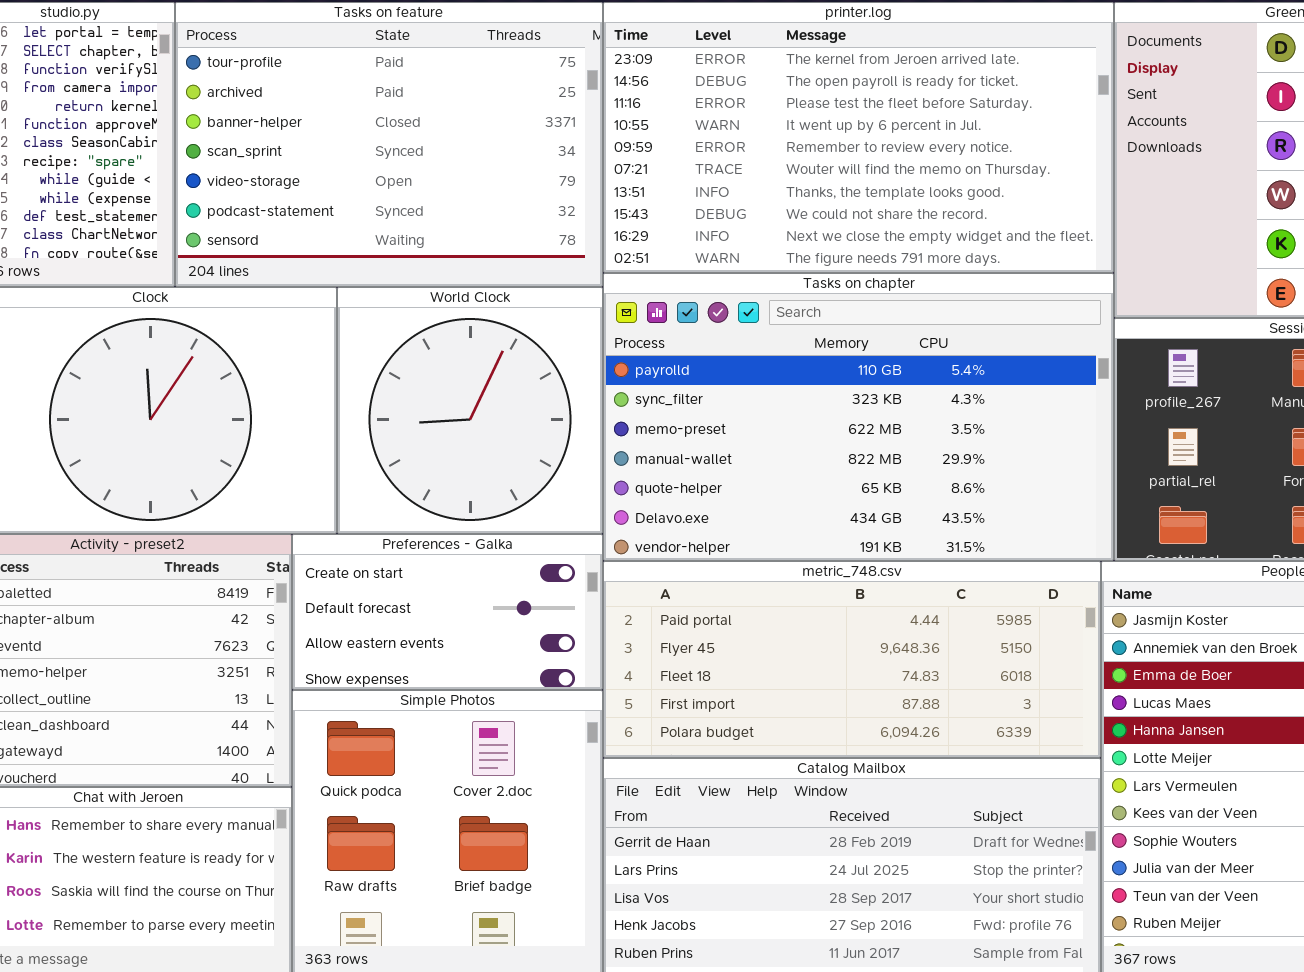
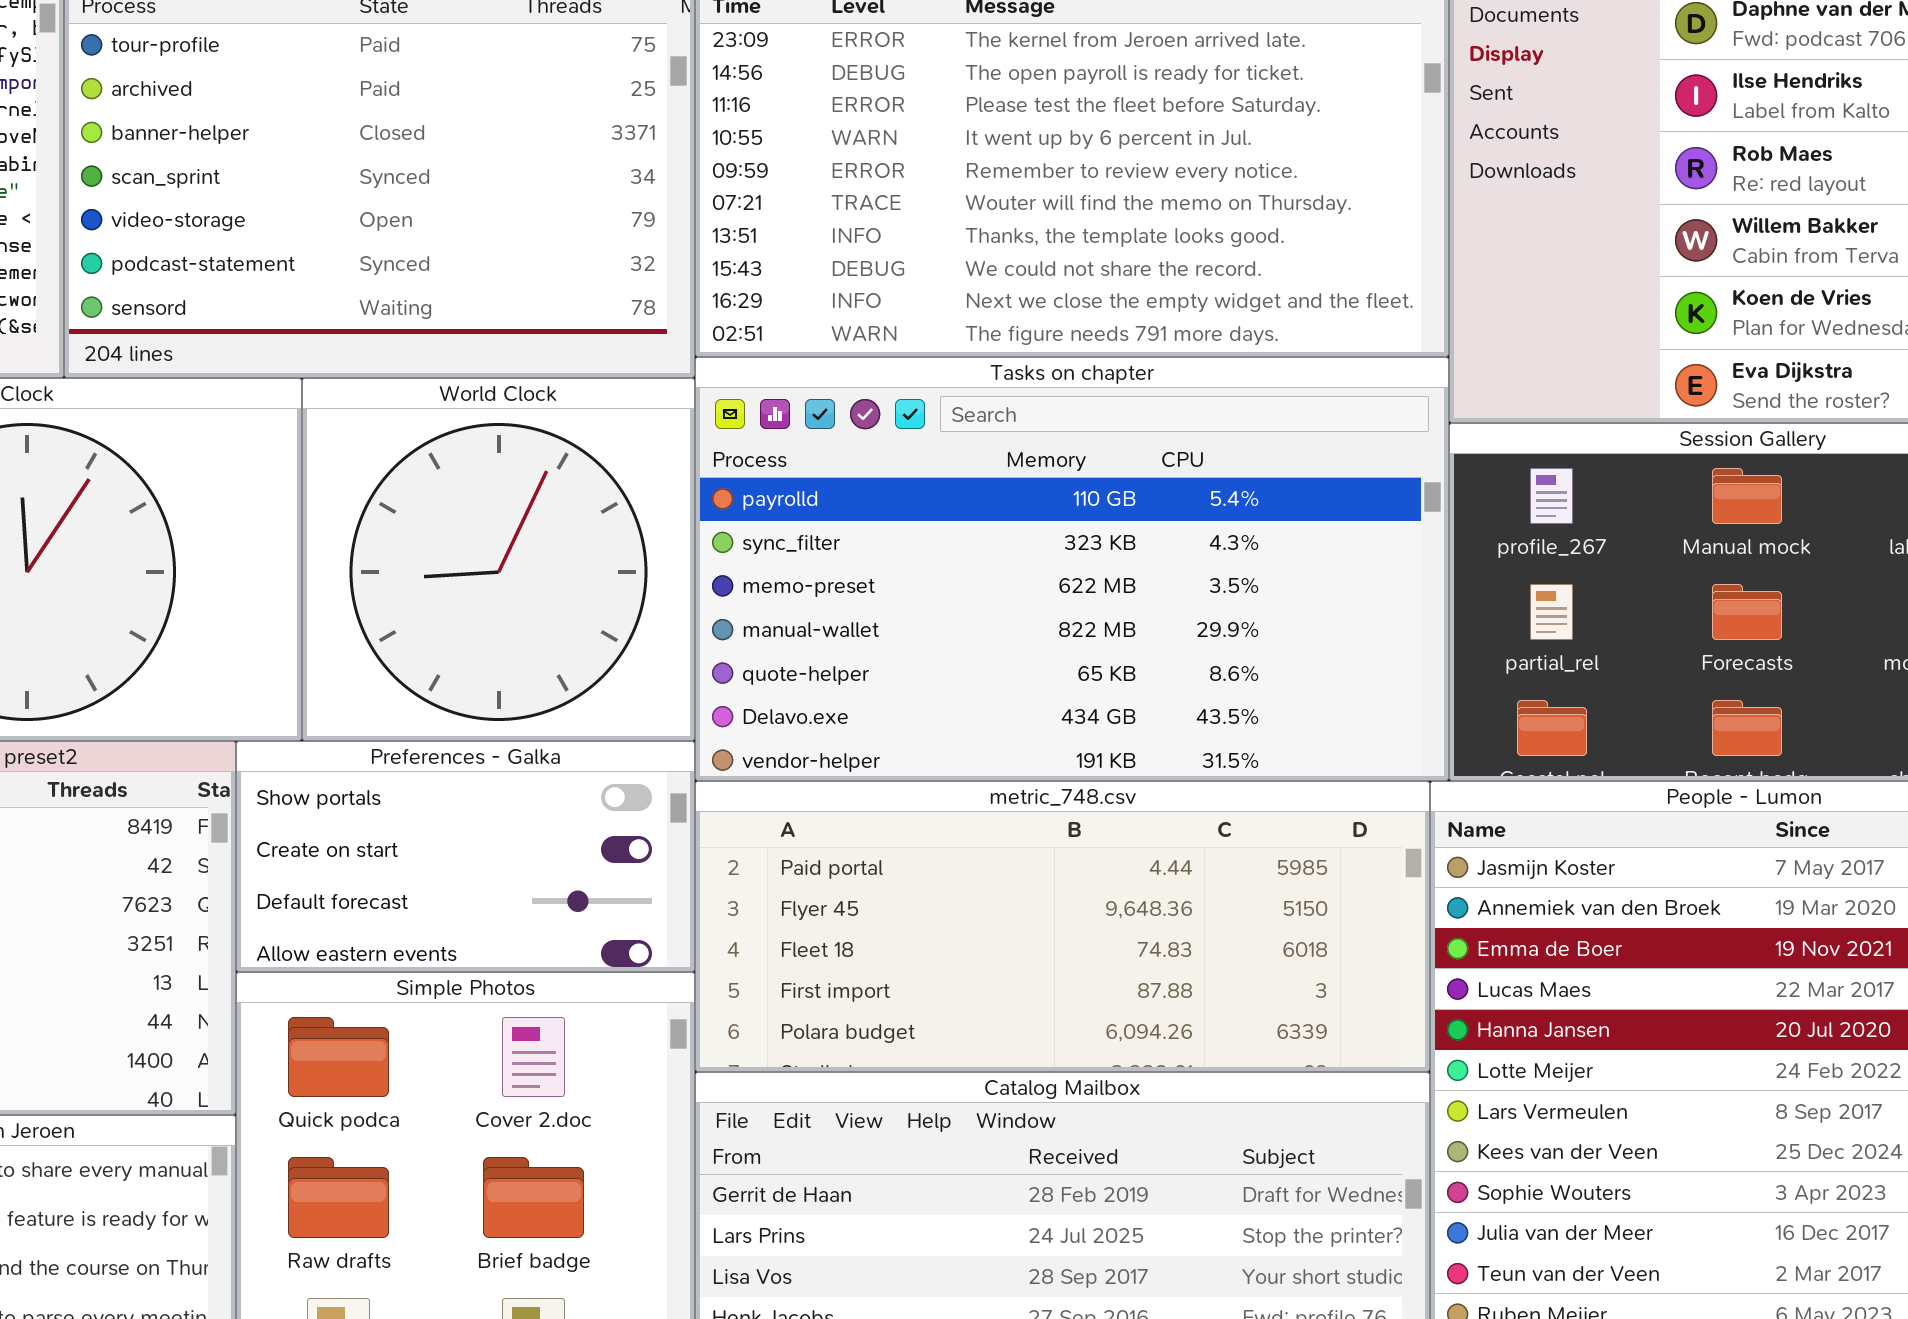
Preferences - Galka: [292,534,603,690] -> [236,741,695,972], scrolled up 1 row

